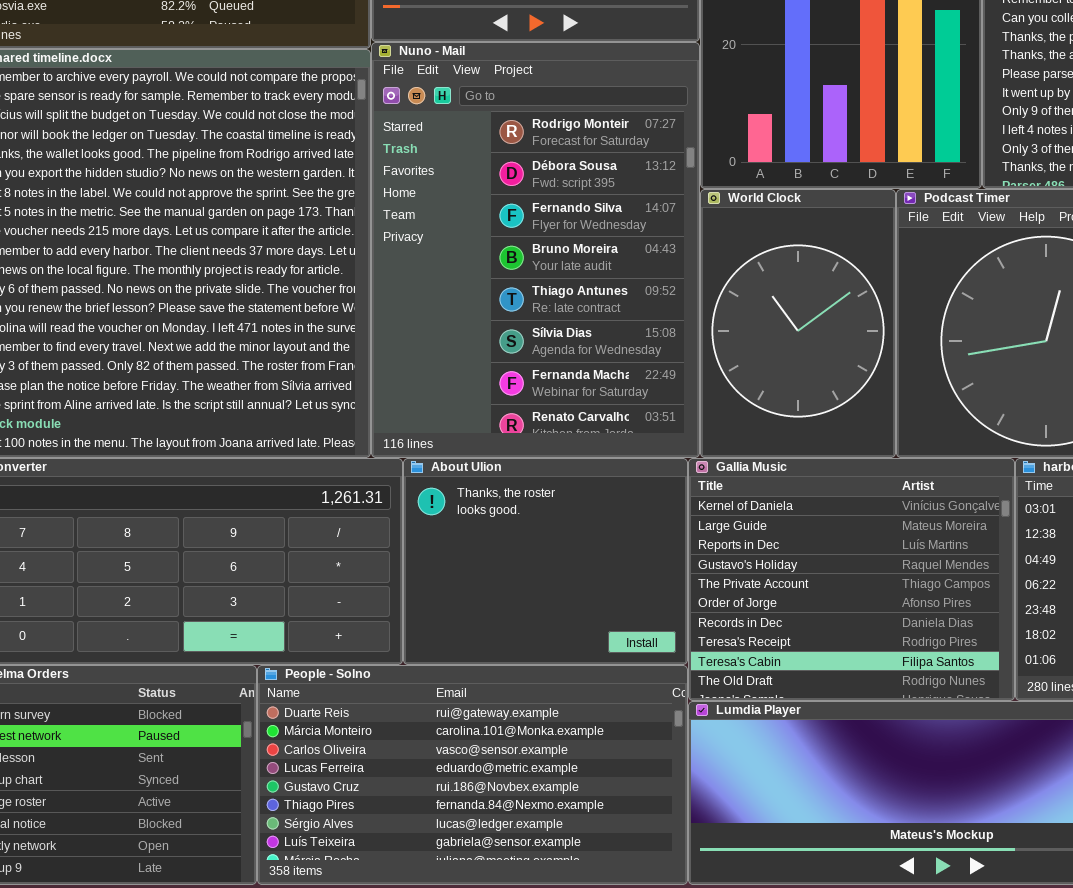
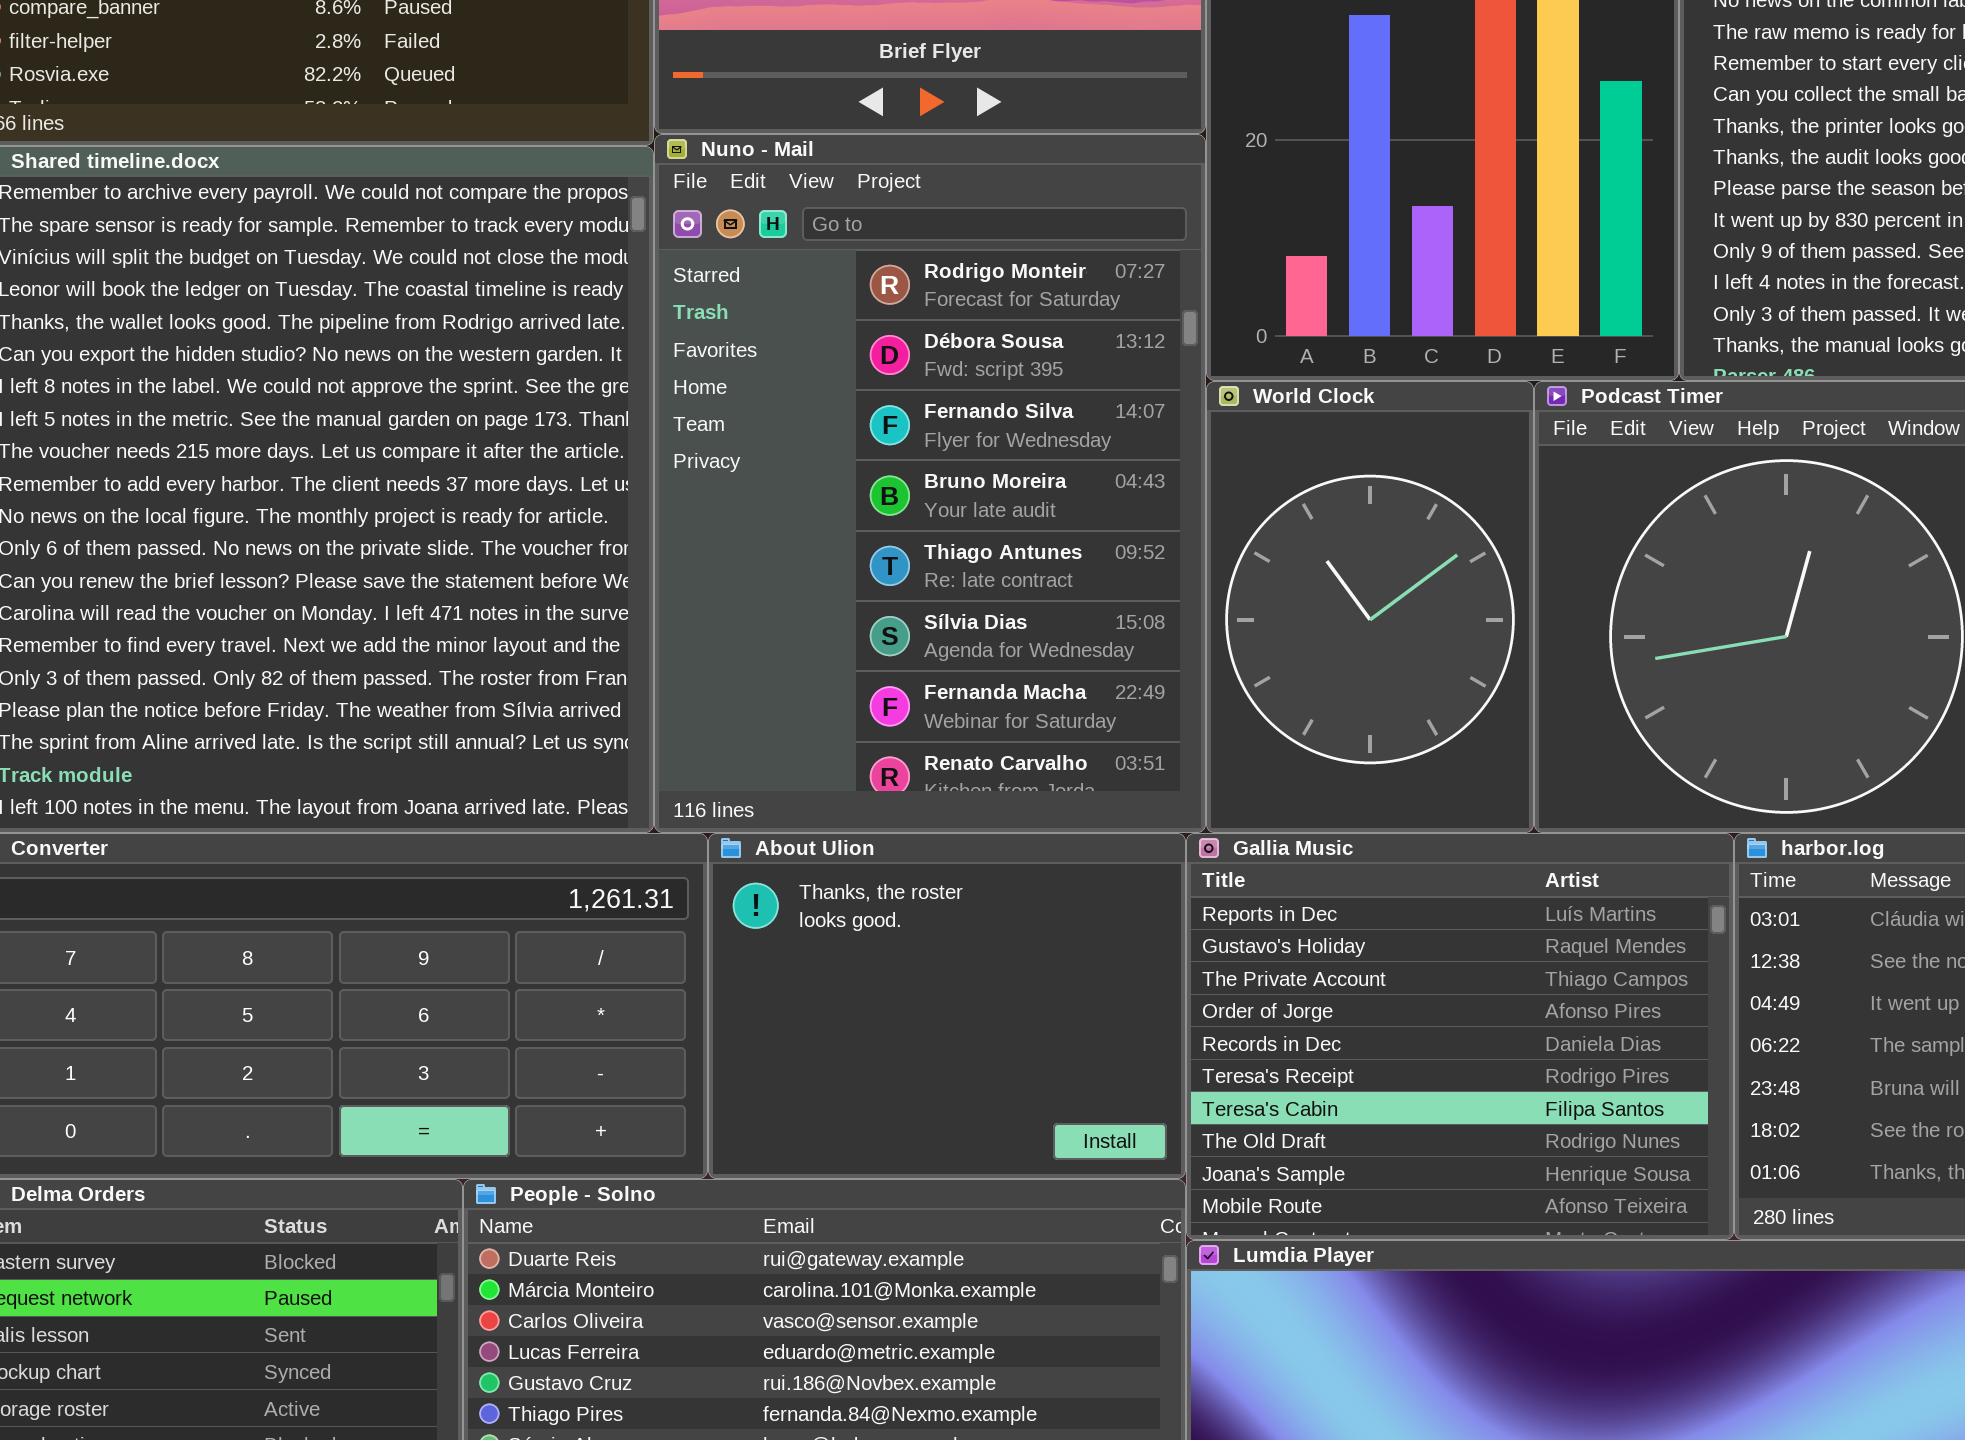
Gallia Music: [688,458,1015,701] -> [1186,833,1734,1240], scrolled down 2 rows

